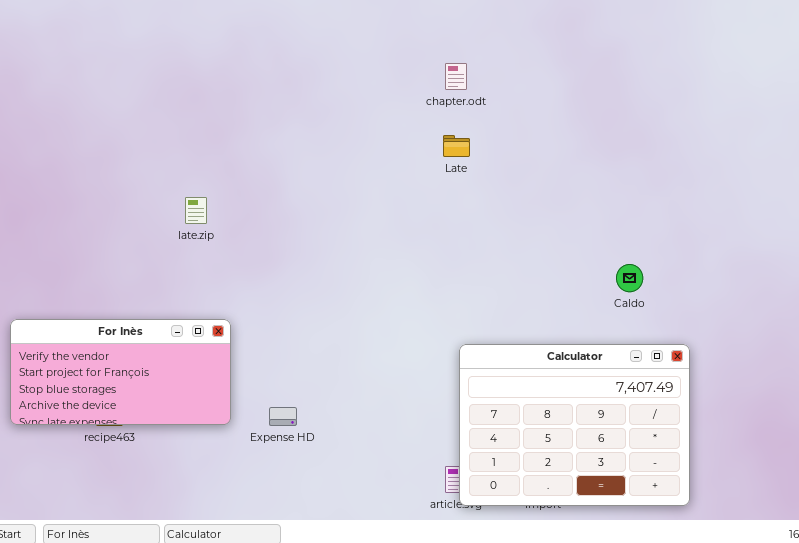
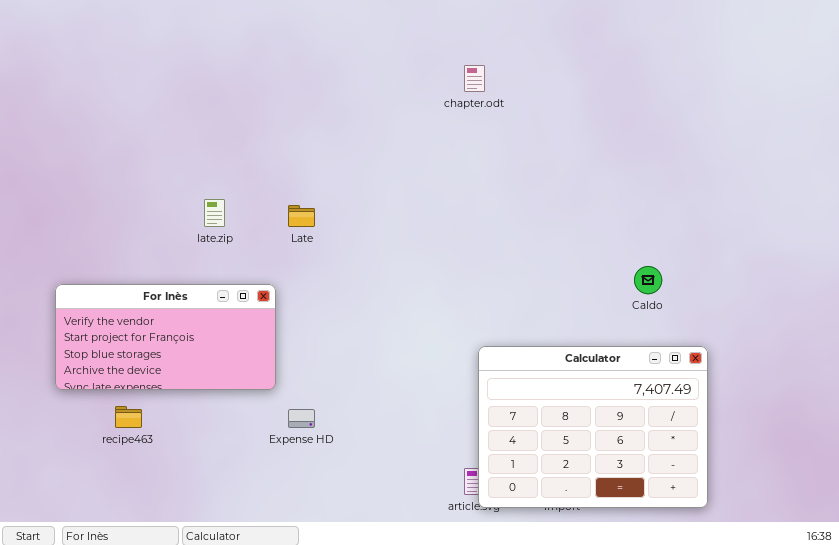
Late: [443,135,470,157] -> [288,205,315,227], moved
For Inès: [10,319,231,425] -> [55,284,276,390], moved

